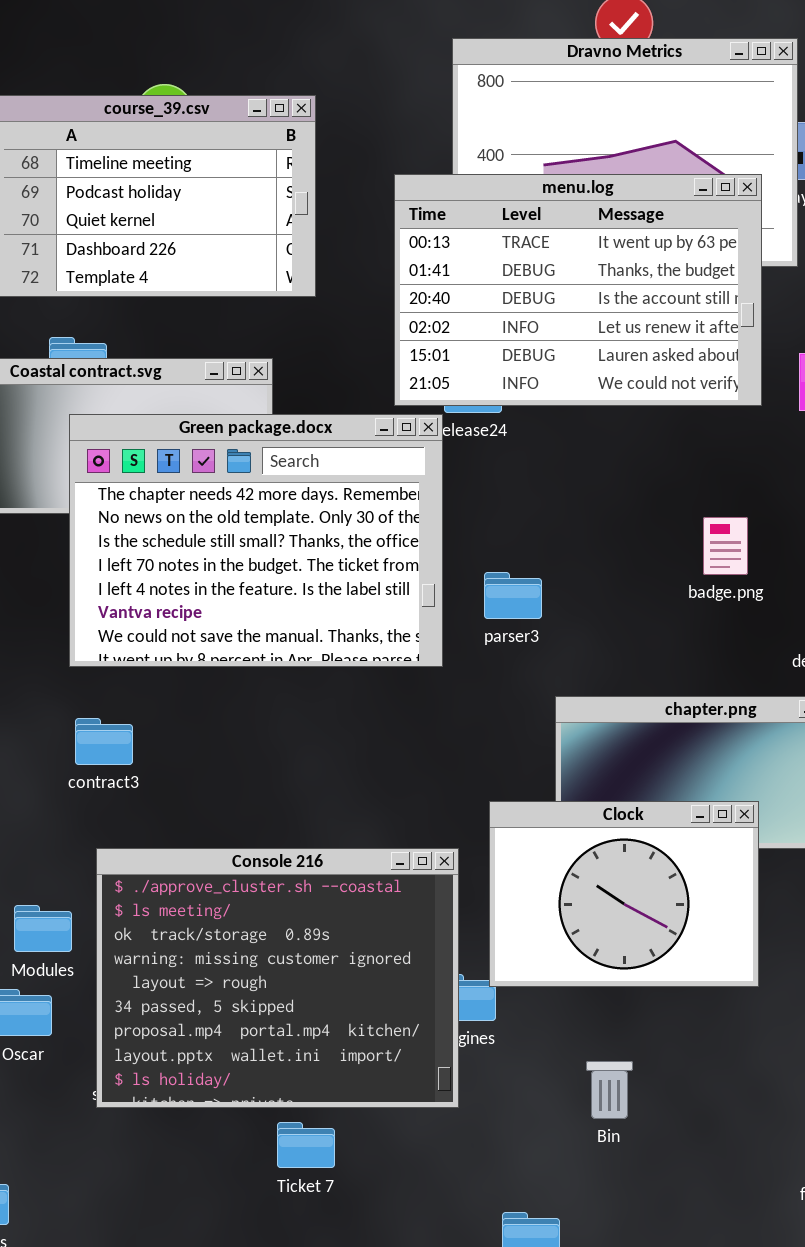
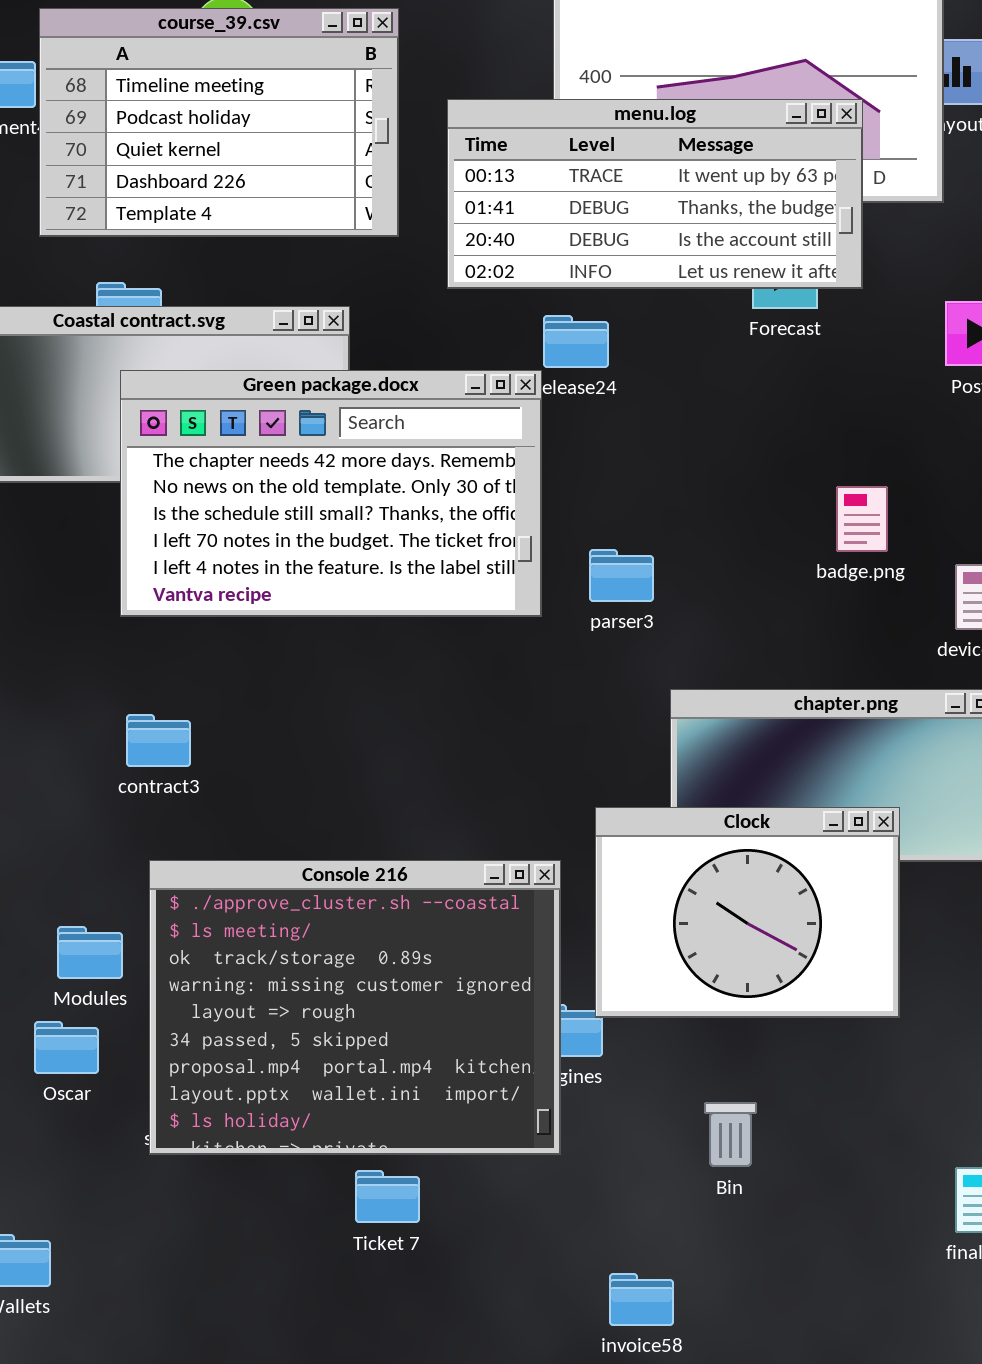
menu.log: [394,174,762,406] -> [447,99,863,289], moved, resized
Green package.docx: [69,414,443,667] -> [120,370,542,617], resized

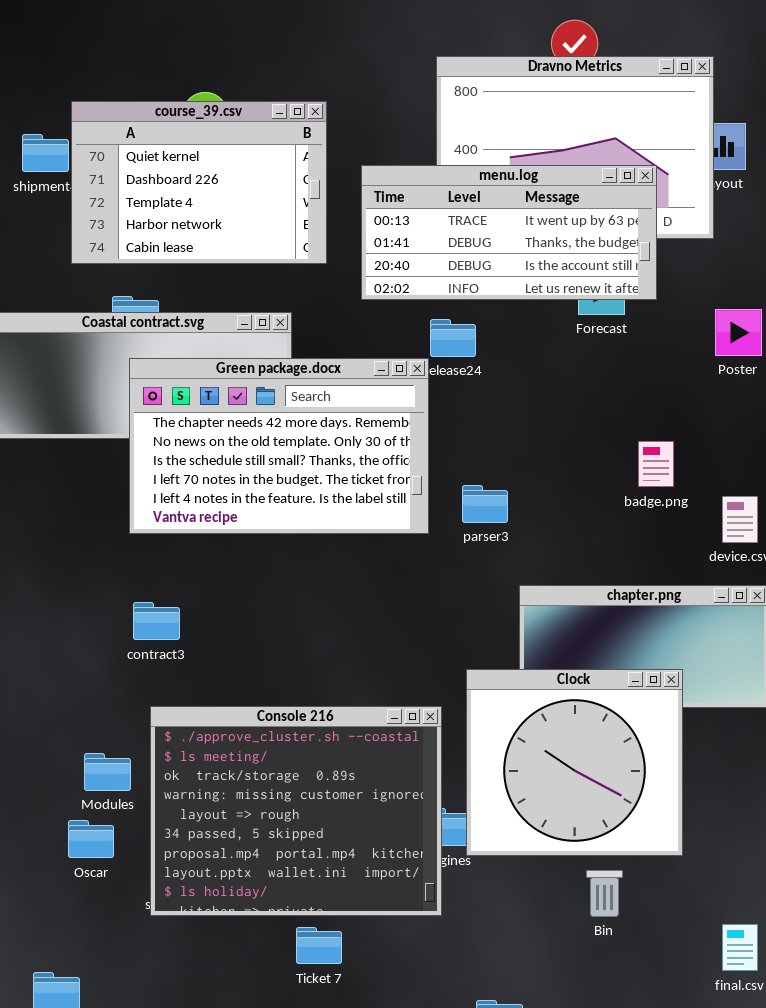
course_39.csv: [39,8,399,237] -> [71,101,327,264], scrolled down 2 rows
Clock: [595,807,900,1018] -> [466,669,683,856], resized
Bin: [704,1102,757,1167] -> [586,870,623,917], moved

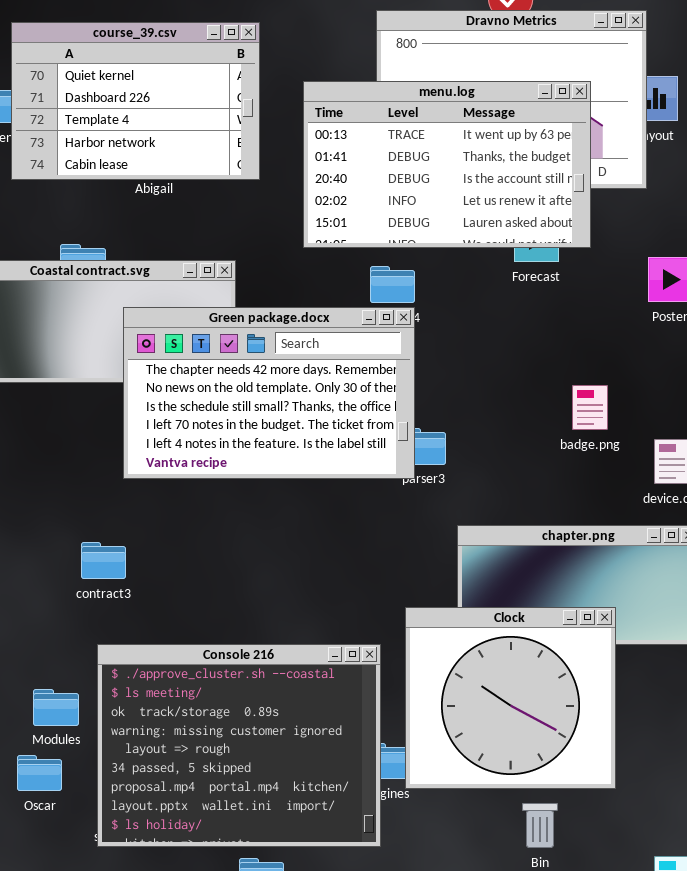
course_39.csv: [71,101,327,264] -> [11,22,260,180], moved
menu.log: [361,165,657,300] -> [303,81,591,248], resized
Green package.docx: [129,358,429,534] -> [123,307,415,479], moved

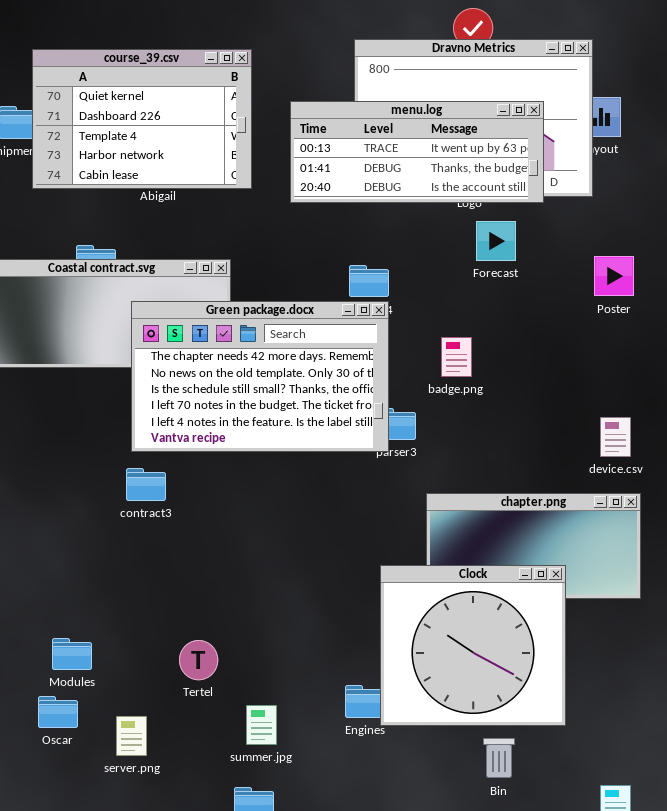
menu.log: [303,81,591,248] -> [290,101,544,203], resized
badge.png: [572,385,608,430] -> [441,337,472,377], moved
contract3: [81,542,126,579] -> [126,468,166,501], moved
Console 216: [97,644,381,847] -> none, closed

